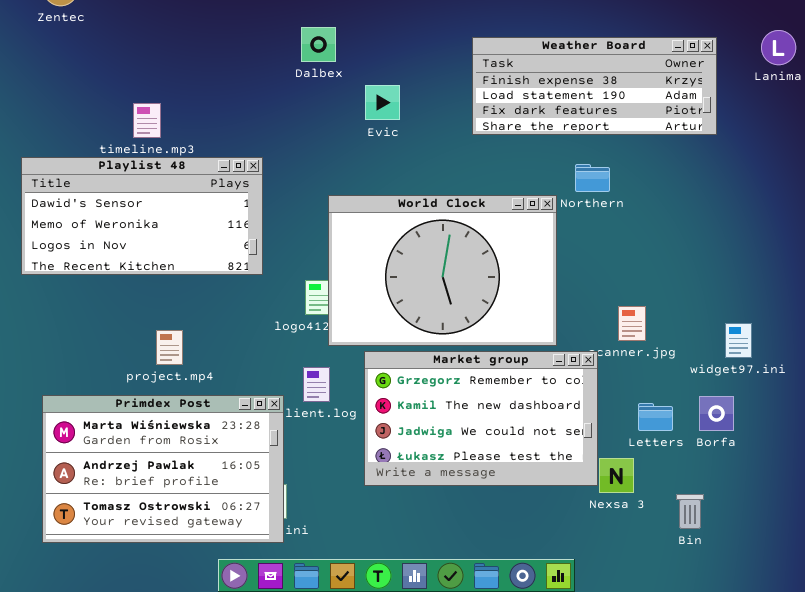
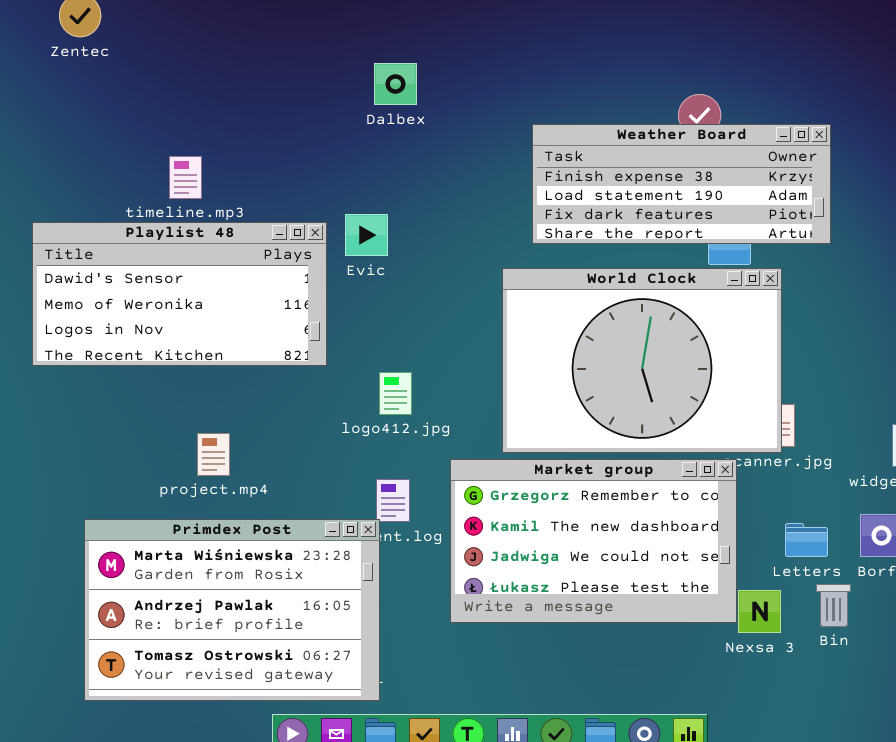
Weather Board: [472,37,717,135] -> [532,124,831,244], moved
Evic: [365,85,400,120] -> [345,214,388,256], moved
World Clock: [328,195,557,346] -> [502,268,782,453], moved
Primdex Post: [42,395,284,543] -> [84,519,380,701], moved
Bin: [676,494,704,529] -> [816,584,851,627], moved

